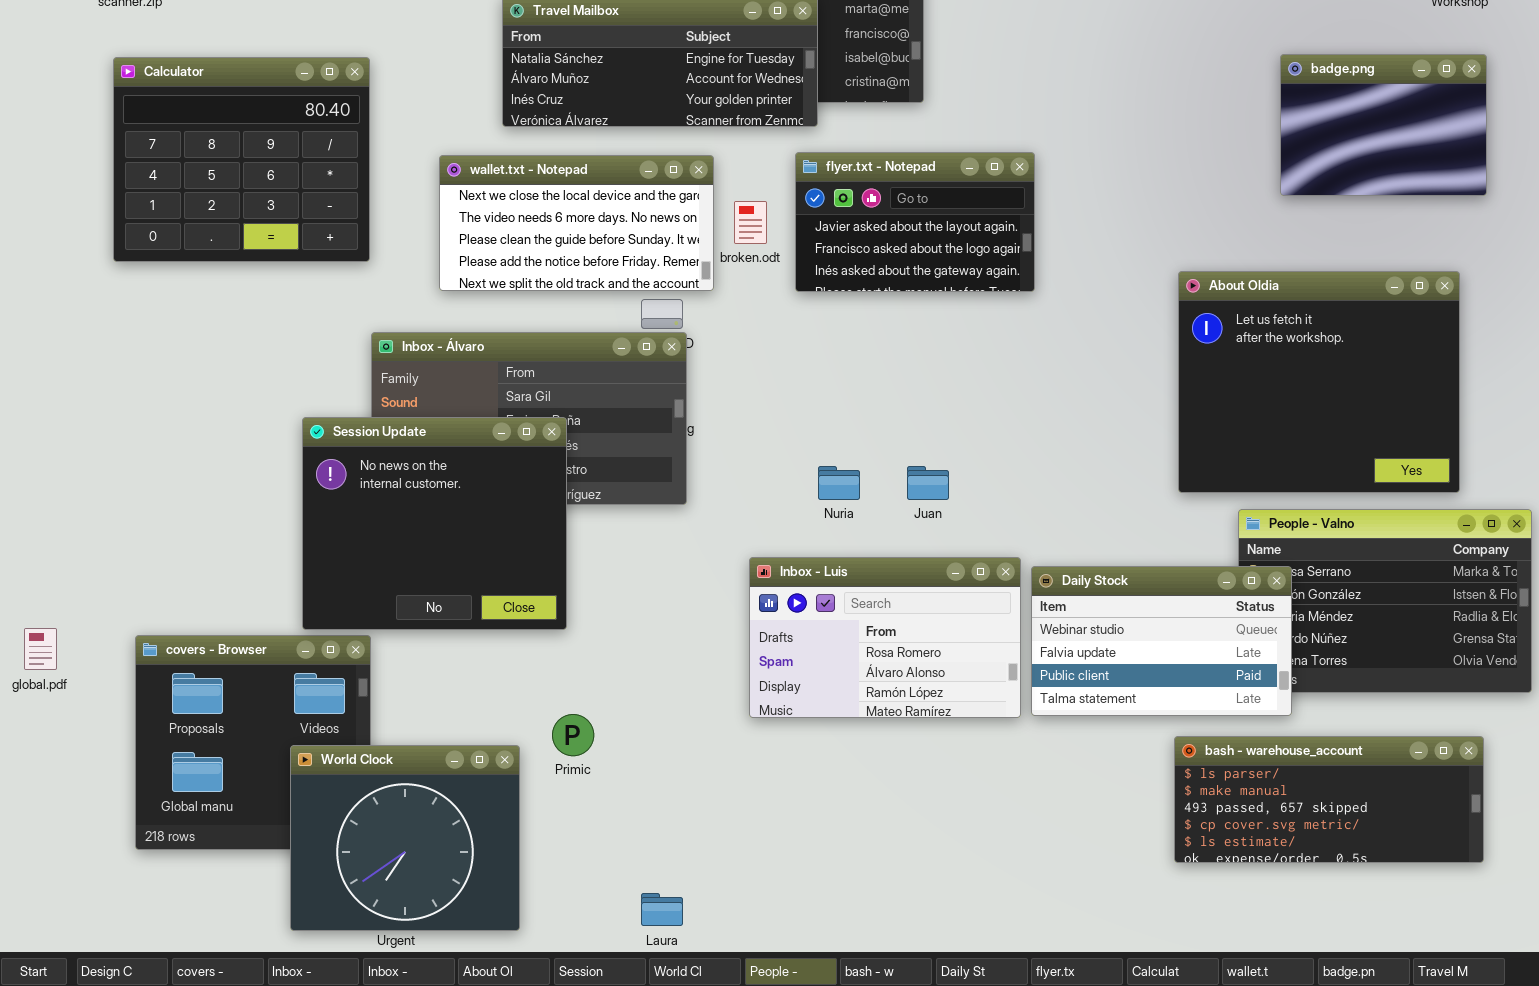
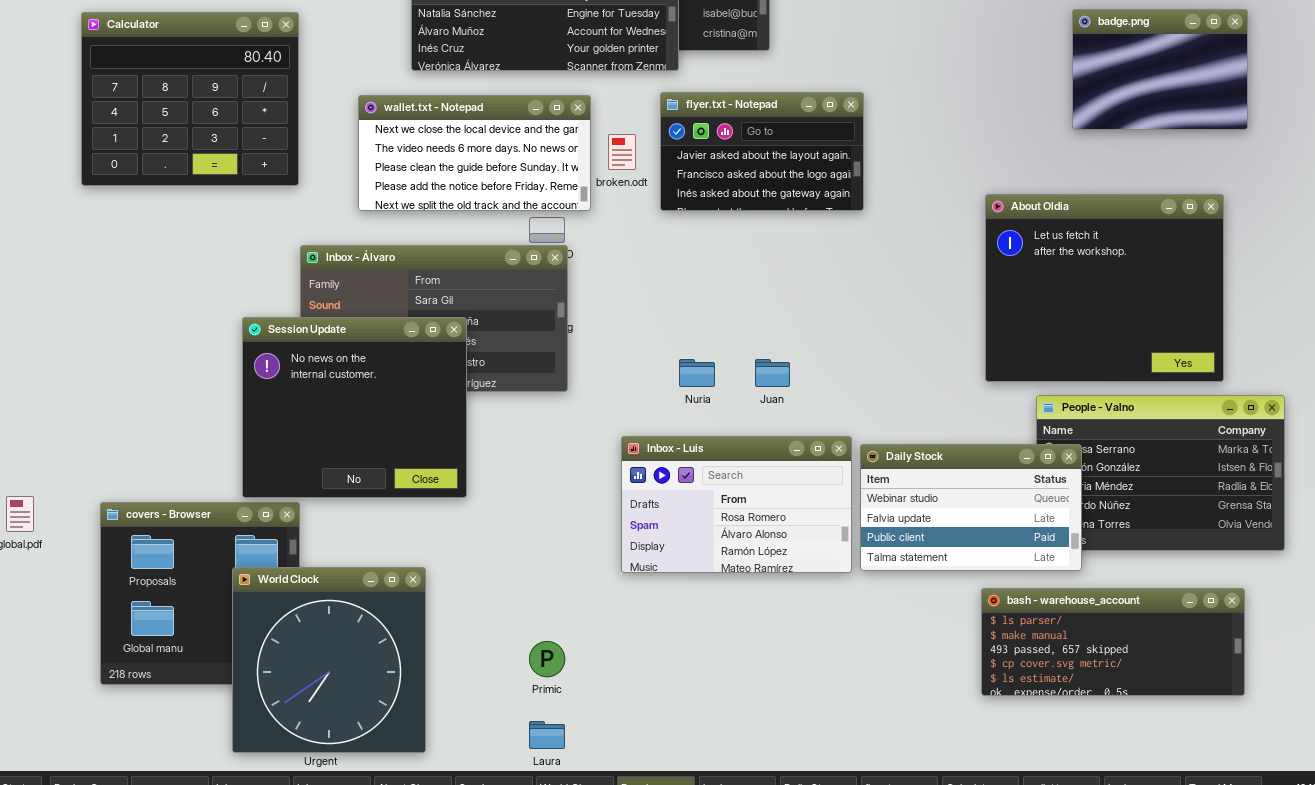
Primic: [552,714,594,756] -> [529,641,565,677], moved
World Clock: [290,745,520,931] -> [232,567,426,753], resized

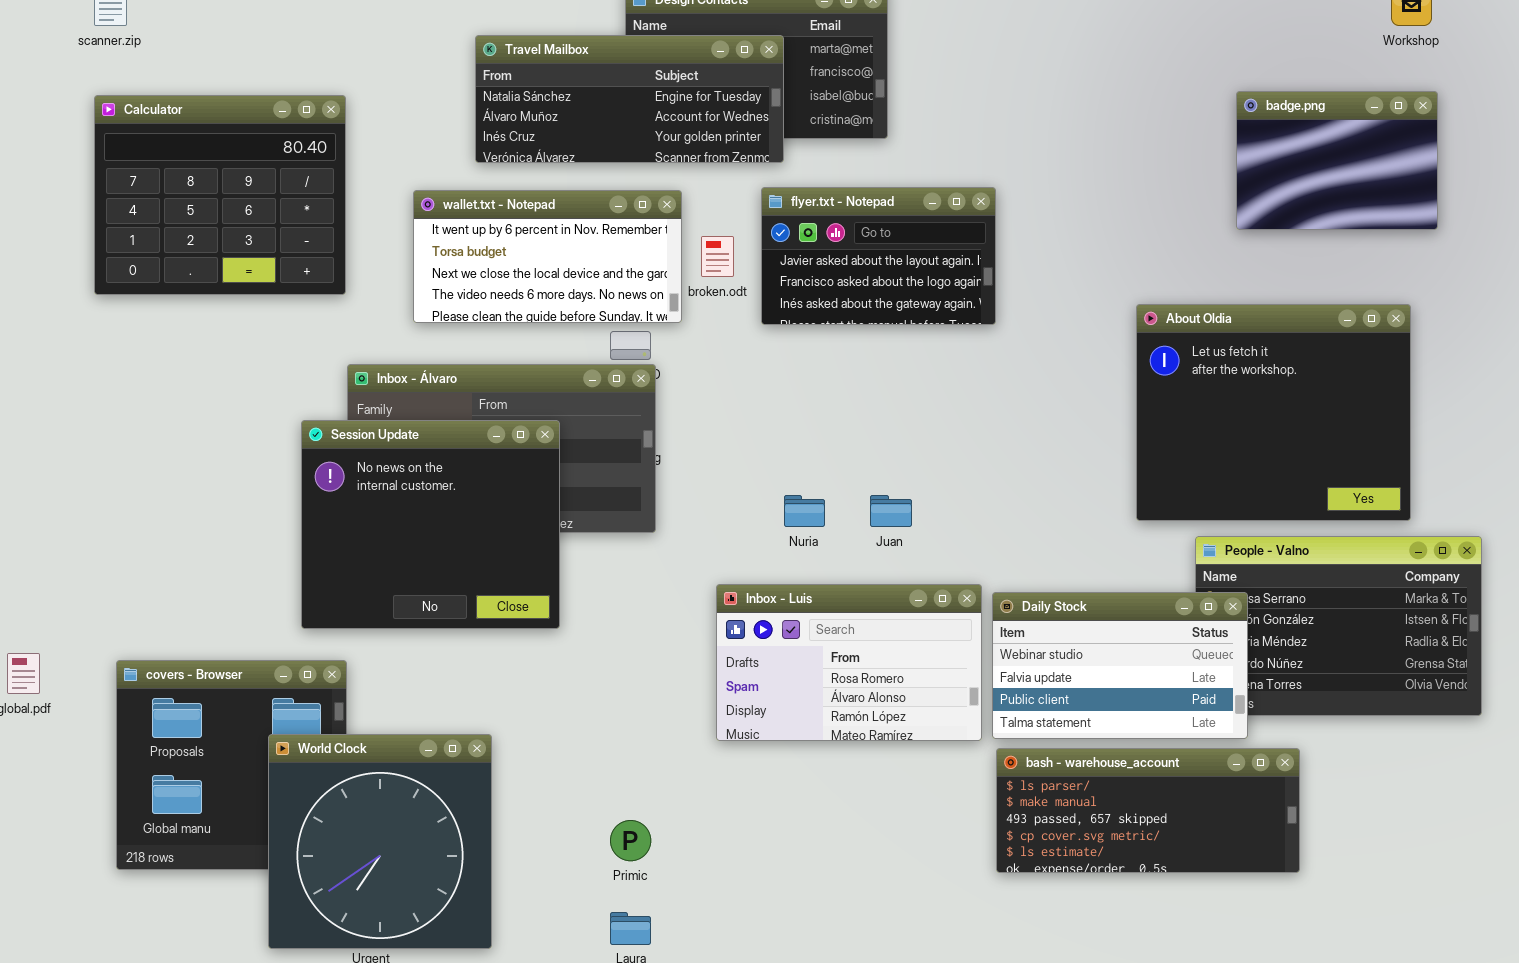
wallet.txt - Notepad: [358,95,591,211] -> [413,190,682,323], scrolled up 2 rows
Session Update: [242,317,467,498] -> [301,420,560,629], moved
bash - warehouse_account: [981,588,1245,696] -> [996,748,1300,873], moved

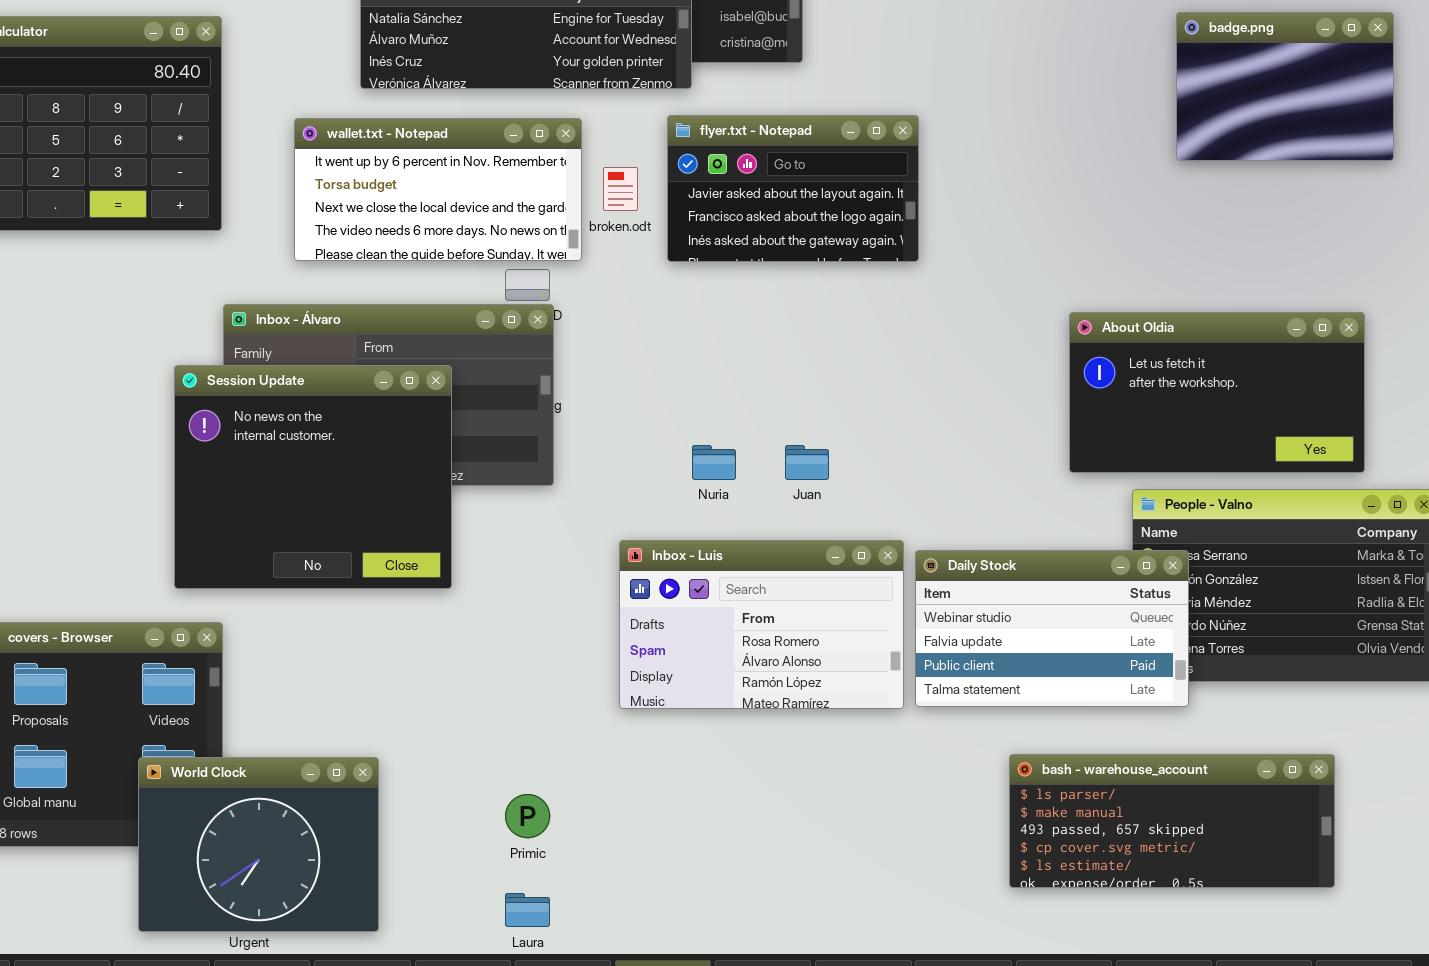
About Oldia: [1136,304,1411,521] -> [1069,312,1365,473], resized
World Clock: [268,734,492,949] -> [138,757,379,932], resized
bash - warehouse_account: [996,748,1300,873] -> [1009,754,1335,888], moved

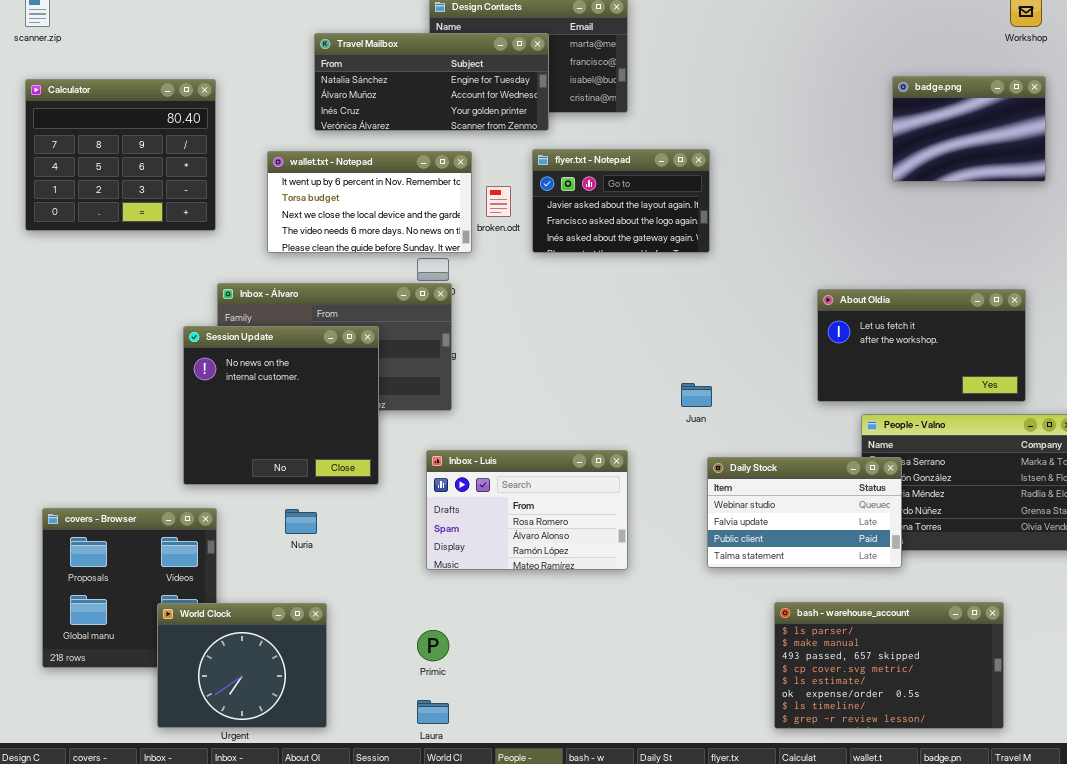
Nuria: [692,445,736,480] -> [285,509,317,534], moved
Juan: [785,445,829,480] -> [681,383,712,407], moved
Inbox - Luis: [619,540,904,709] -> [426,450,628,570], moved
bash - warehouse_account: [1009,754,1335,888] -> [774,602,1004,729], resized

